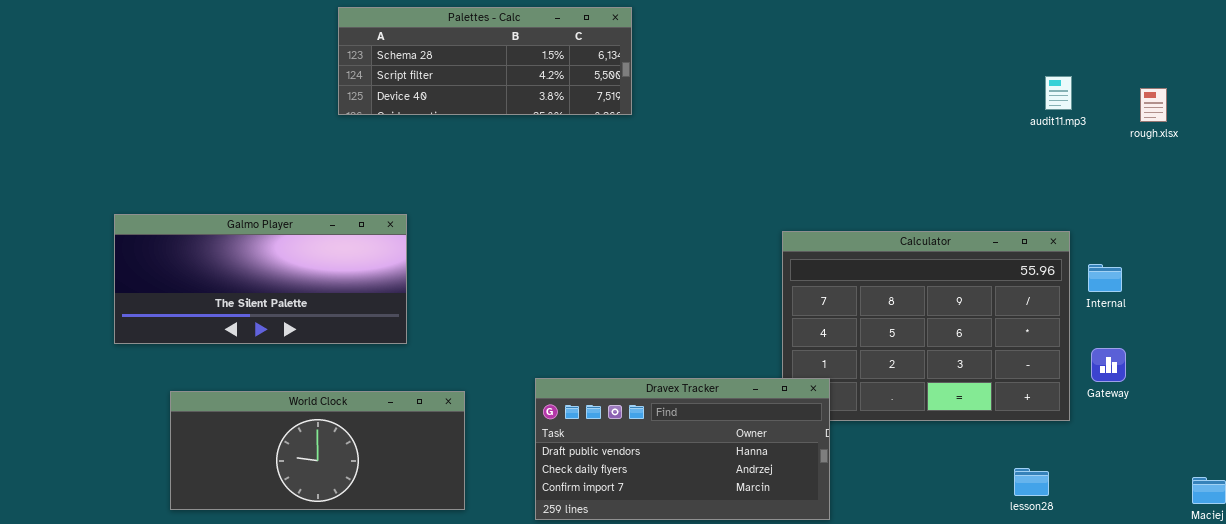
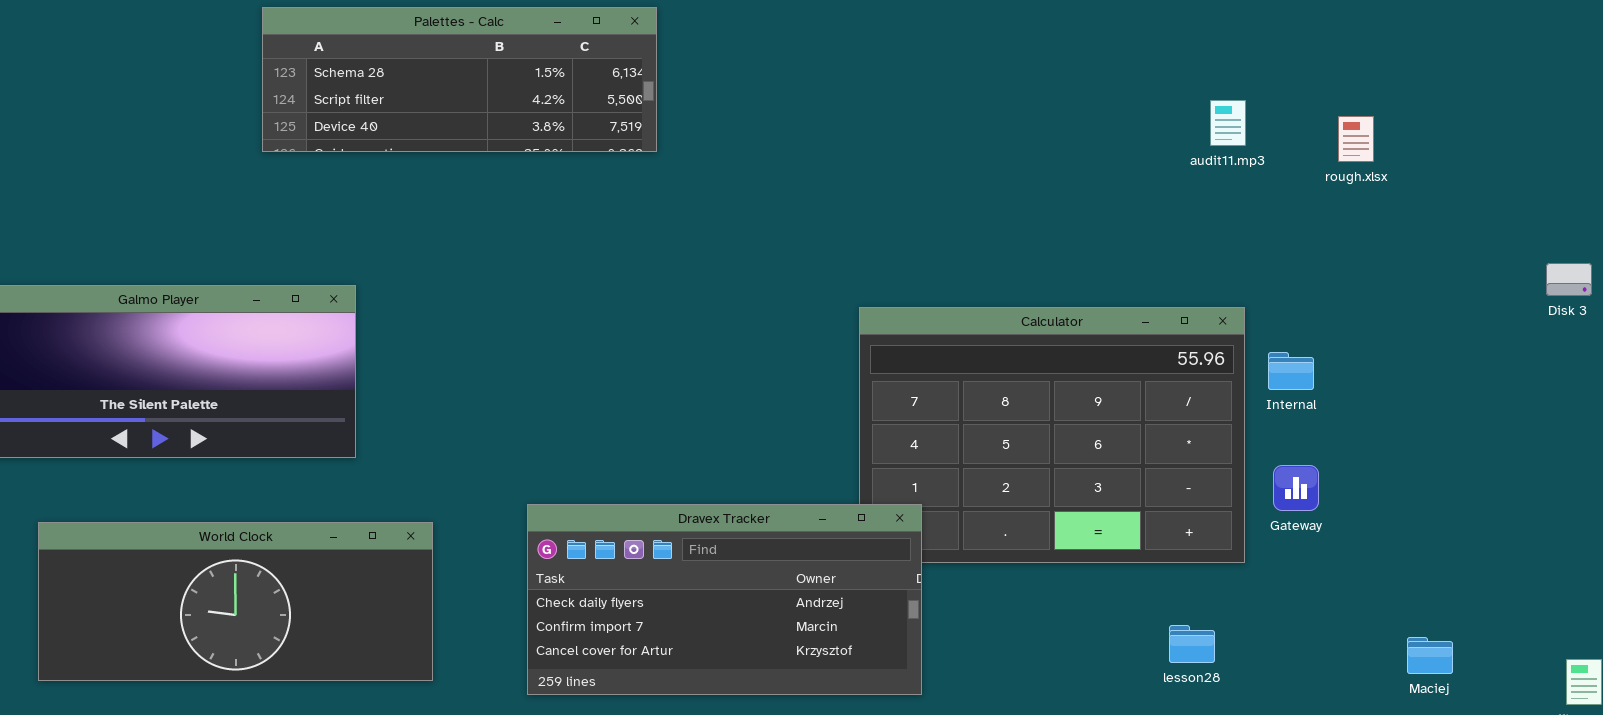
Dravex Tracker: [535,378,830,520] -> [527,504,922,695], scrolled down 1 row

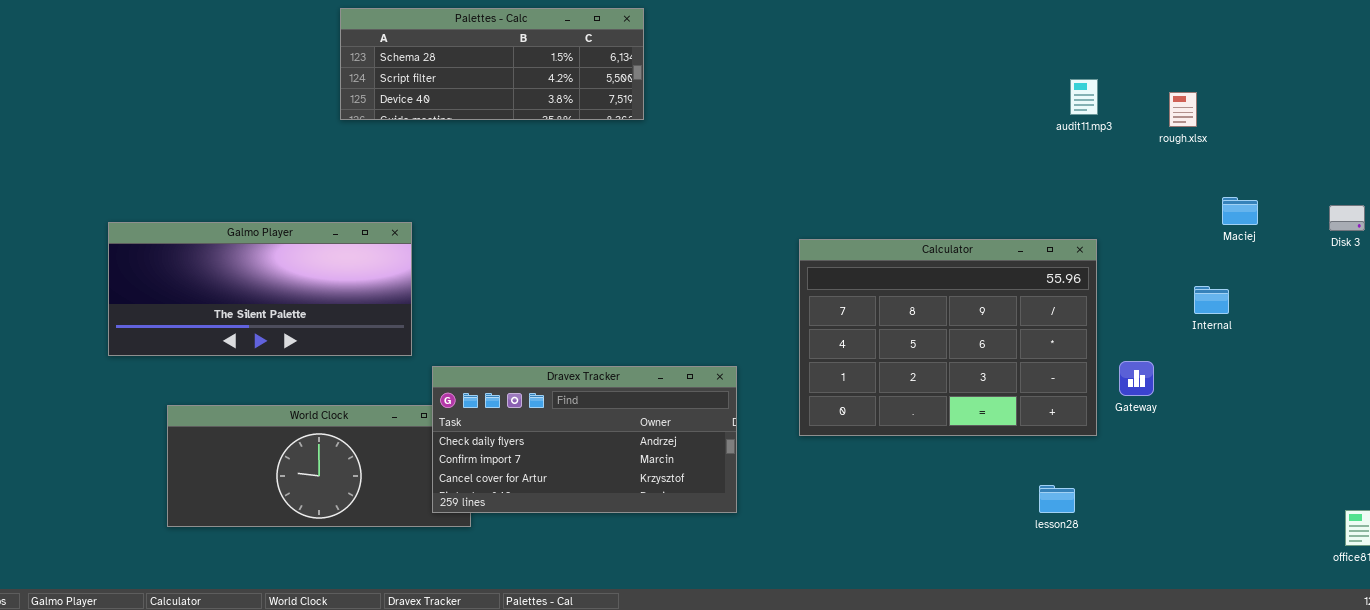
Internal: [1268,352,1314,390] -> [1194,286,1229,314], moved
Dravex Tracker: [527,504,922,695] -> [432,366,737,513], moved
Maciej: [1407,637,1453,674] -> [1222,197,1258,225], moved

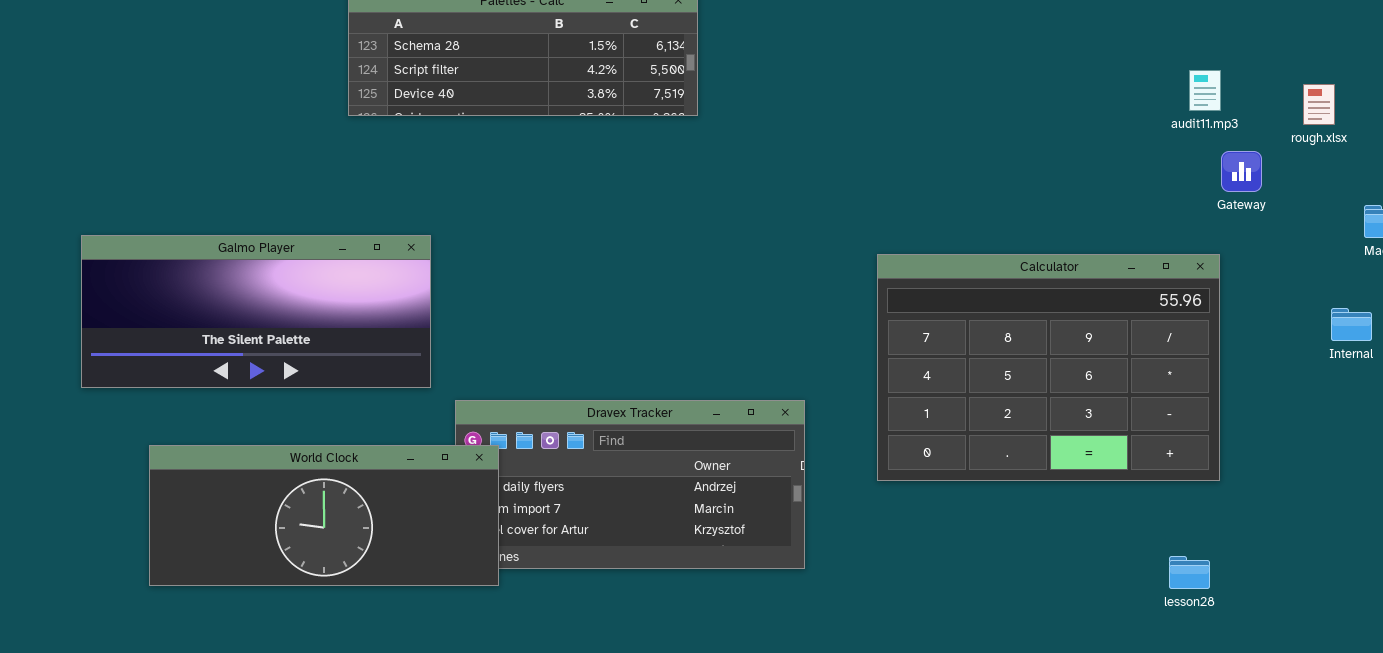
Gateway: [1119,361,1154,396] -> [1221,151,1262,192], moved
World Clock: [167,405,471,527] -> [149,445,499,586], raised
lesson28: [1039,485,1075,513] -> [1169,556,1210,589], moved

